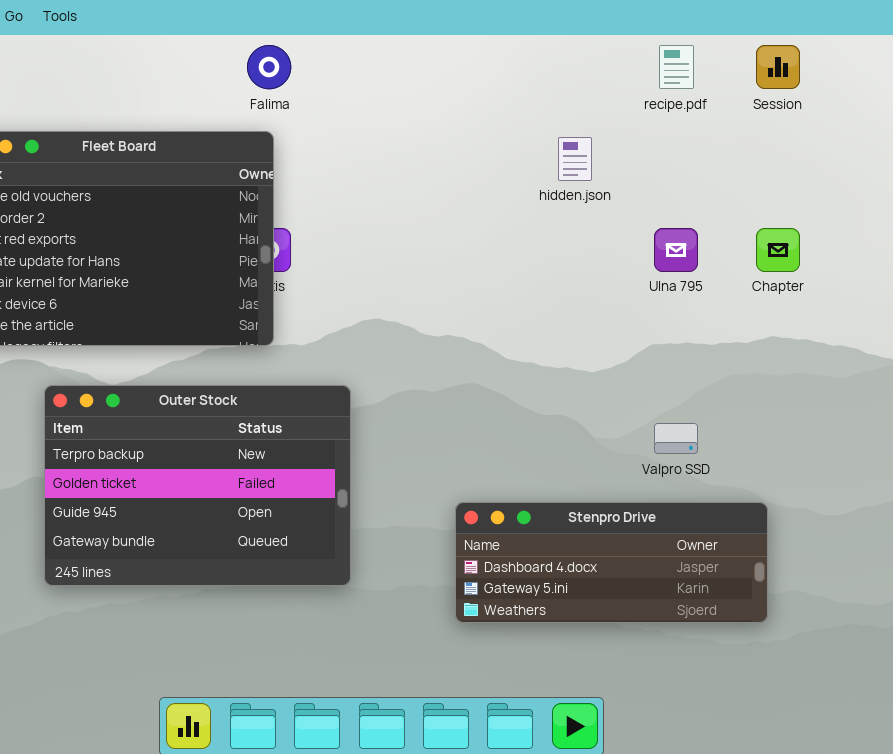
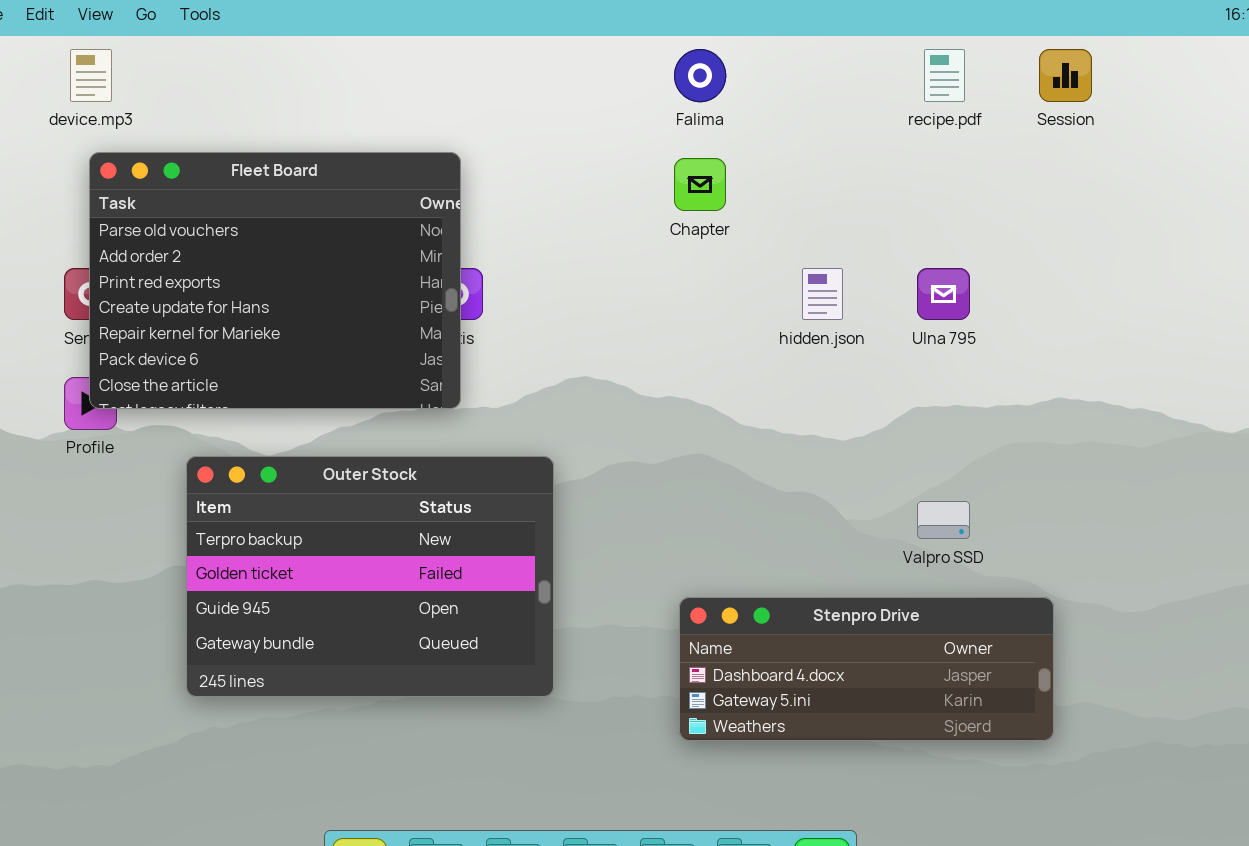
Falima: [247,45,291,89] -> [674,49,726,102], moved
hidden.json: [558,137,592,181] -> [802,268,843,320], moved
Chapter: [756,228,800,272] -> [674,158,726,211], moved

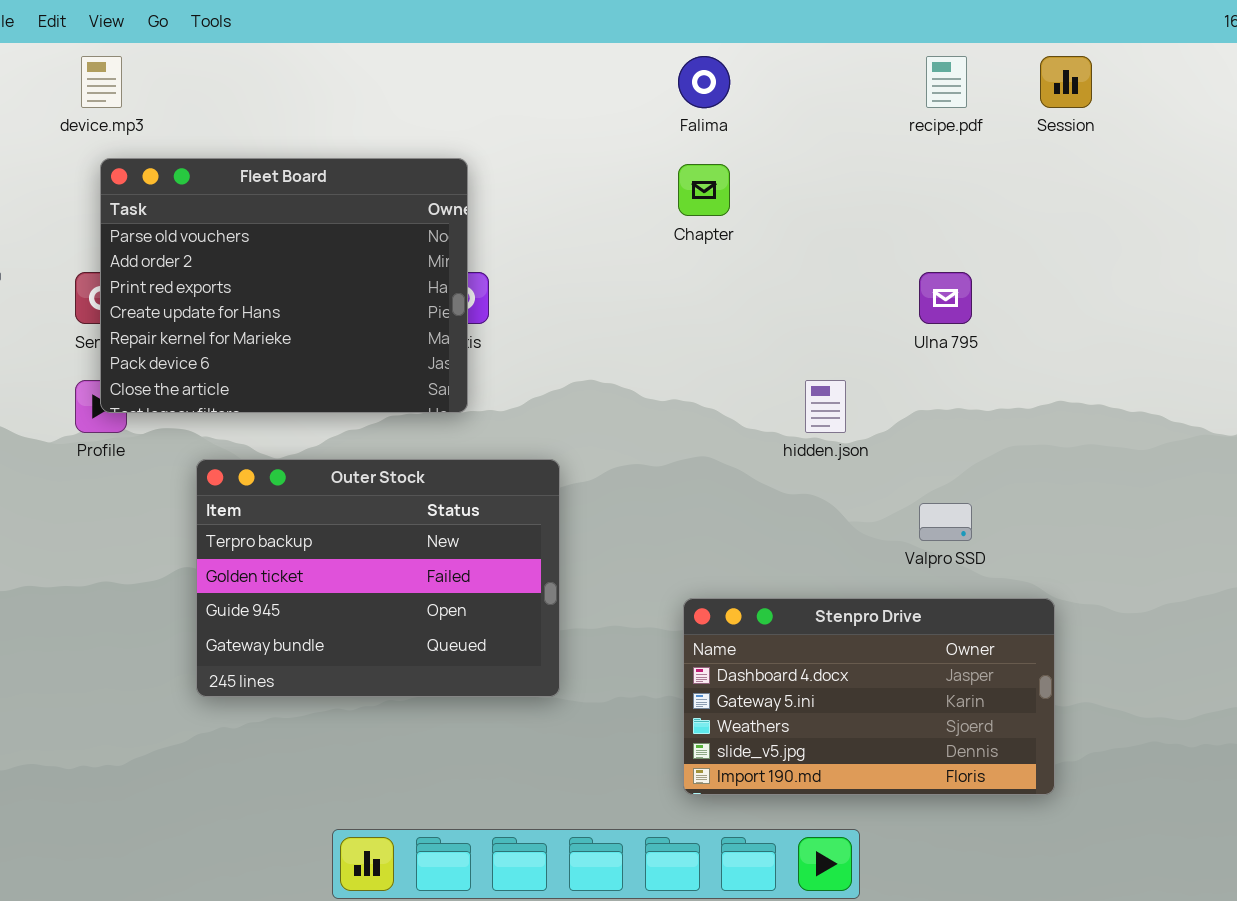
hidden.json: [802,268,843,320] -> [805,380,846,433], moved
Stenpro Drive: [679,597,1054,741] -> [683,598,1055,795], resized

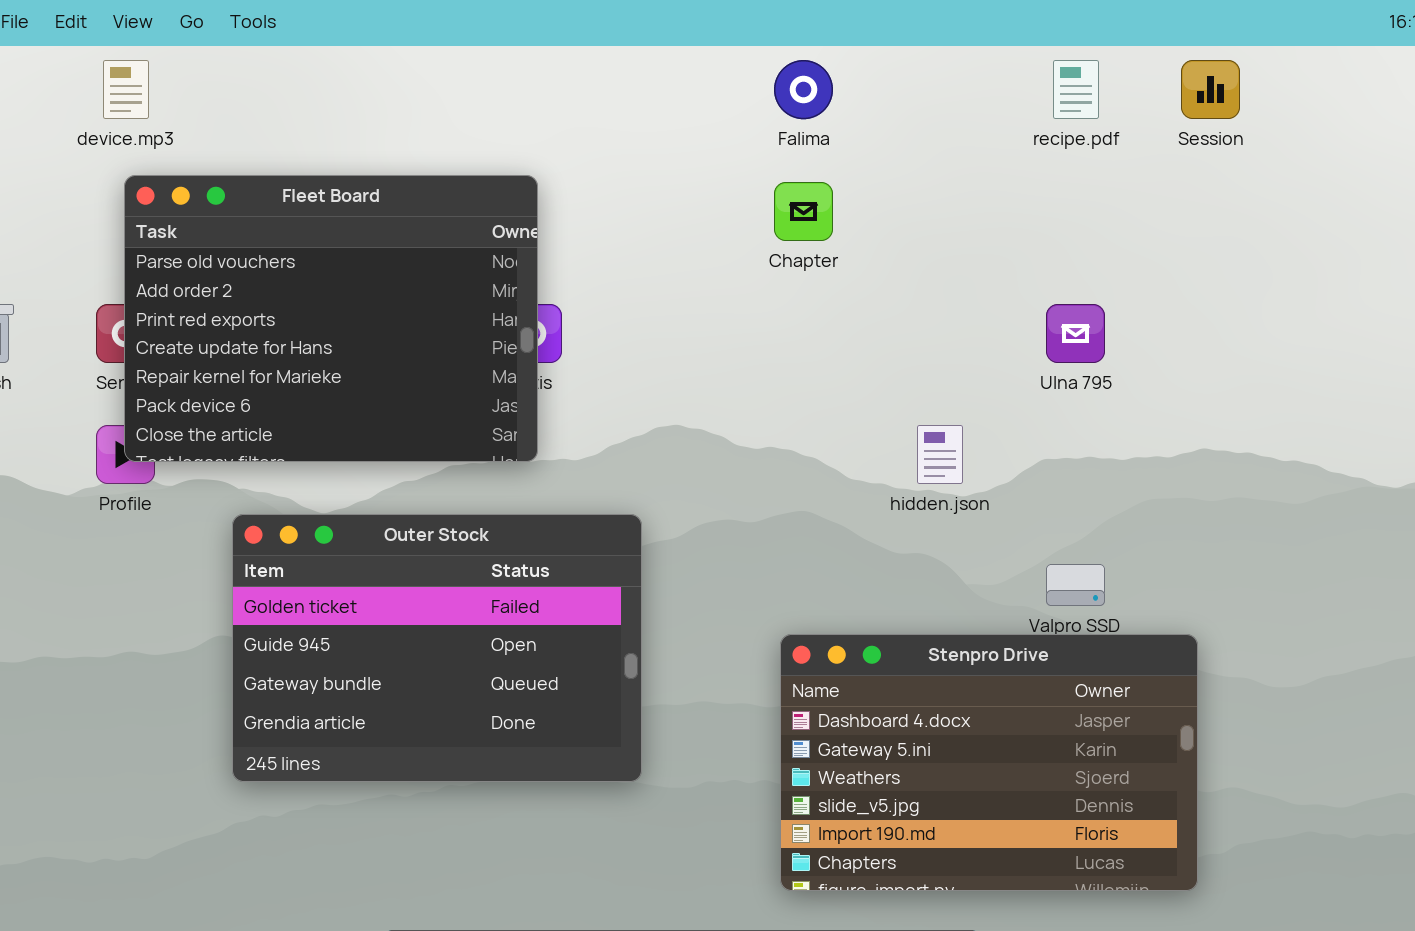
Outer Stock: [196,459,560,697] -> [232,514,642,782], scrolled down 1 row
Stenpro Drive: [683,598,1055,795] -> [780,634,1198,891], resized

